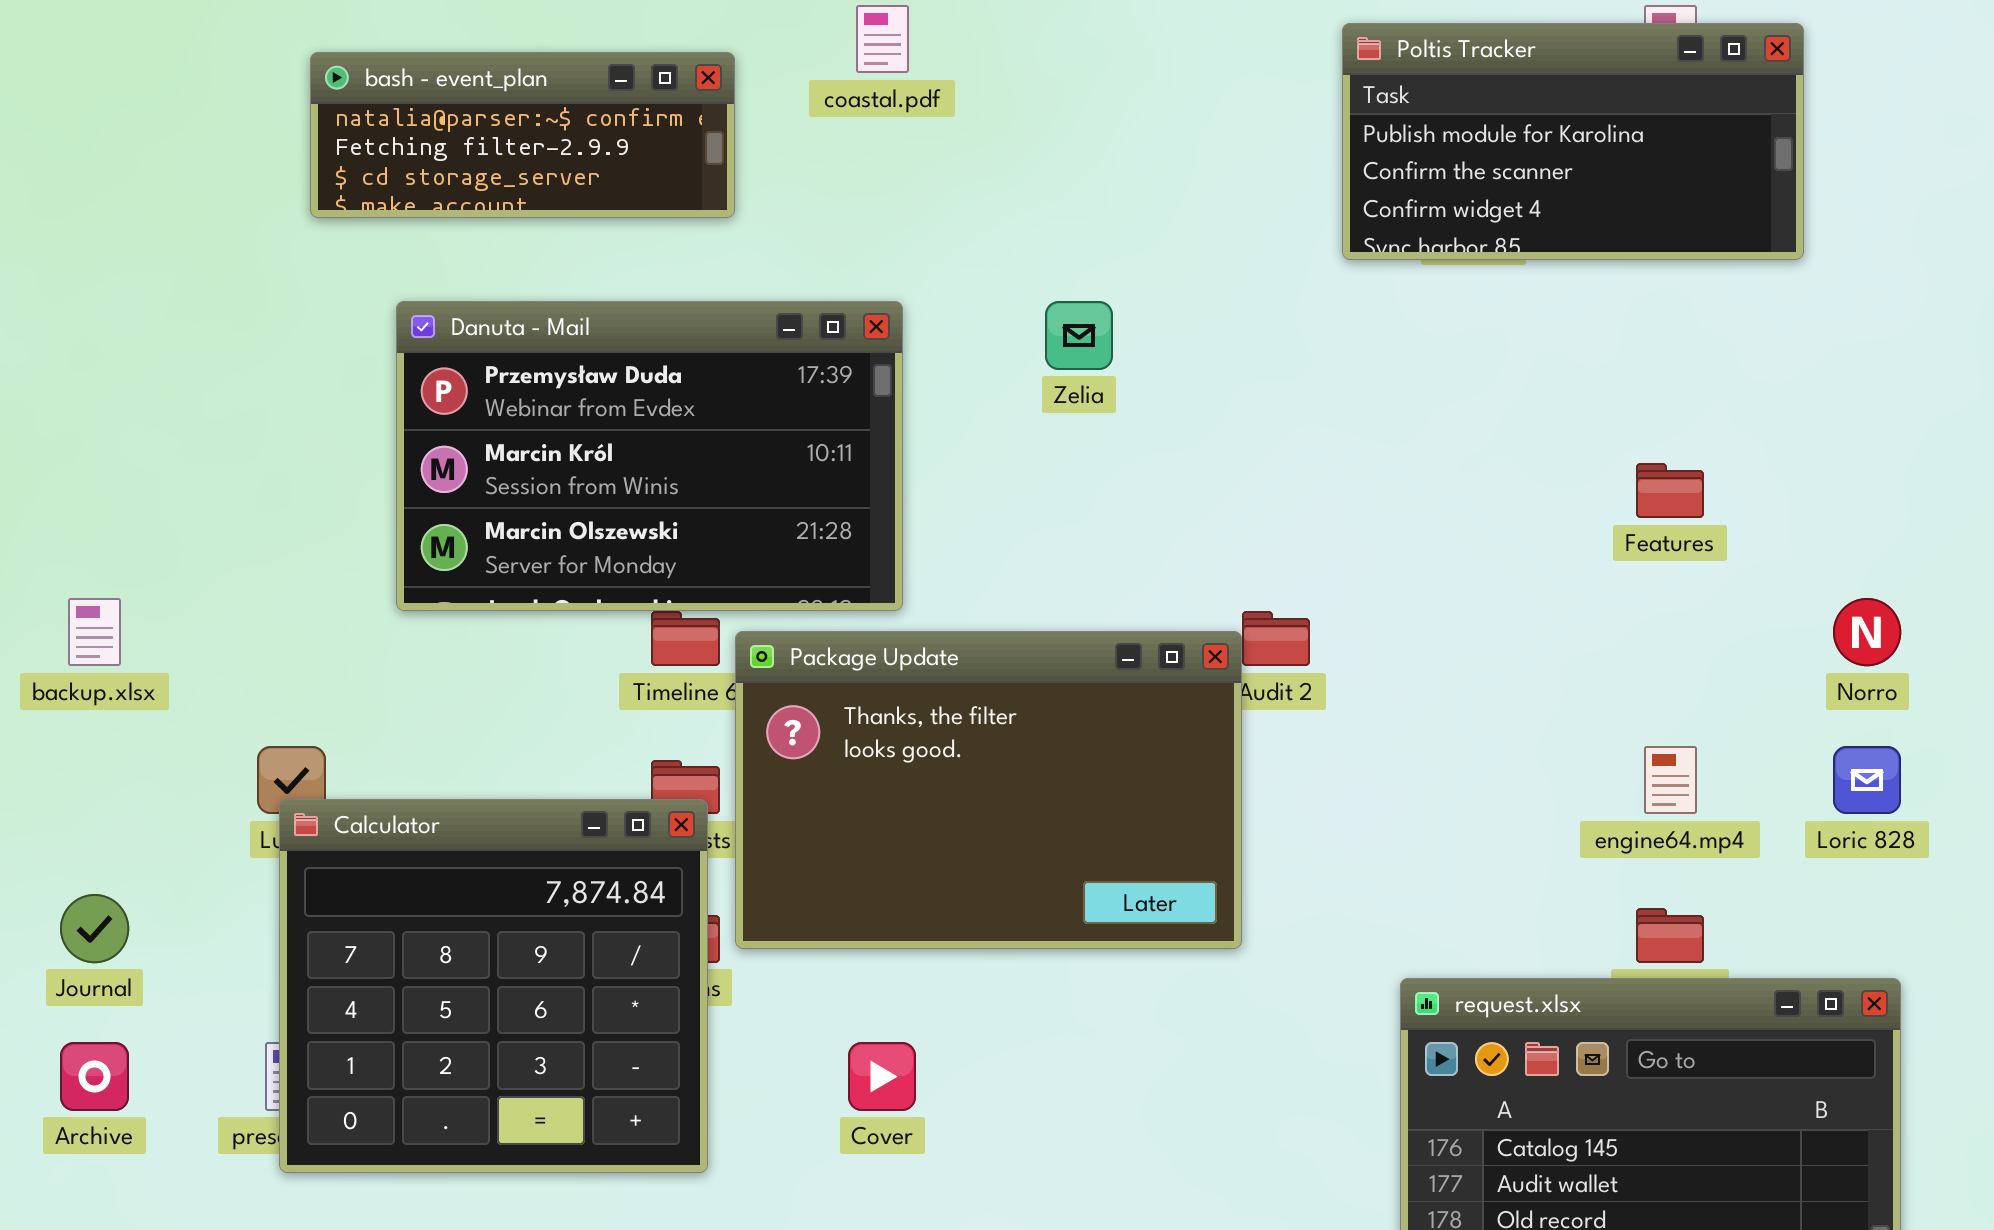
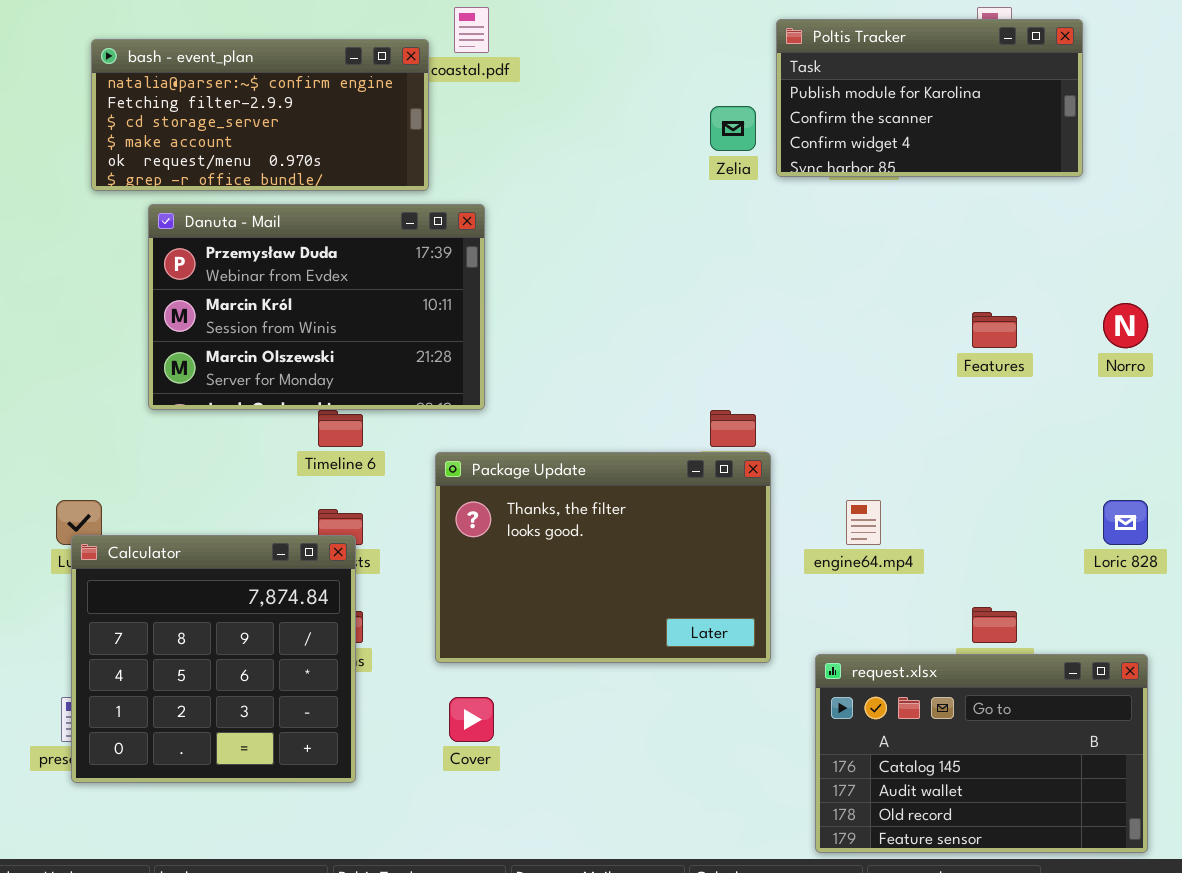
bash - event_plan: [310,52,735,218] -> [91,39,429,191], resized
Zelia: [1045,301,1113,370] -> [710,106,756,151], moved
Norro: [1833,598,1901,666] -> [1103,303,1148,348], moved
Package Update: [735,631,1242,949] -> [435,452,771,663], moved
engine64.mp4: [1644,746,1697,814] -> [846,500,881,545], moved

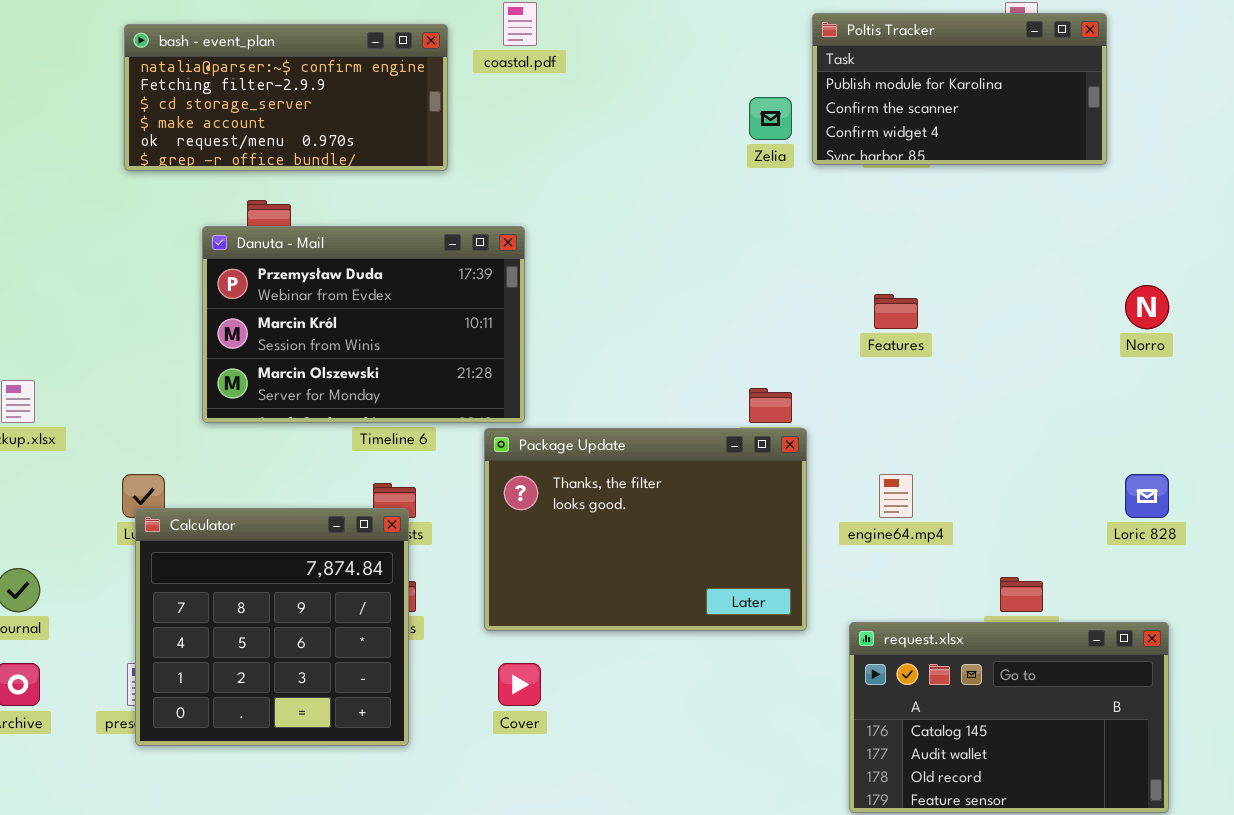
bash - event_plan: [91,39,429,191] -> [124,24,448,171], moved
Danuta - Mail: [148,204,485,410] -> [202,226,525,423], moved
Features: [972,312,1017,348] -> [874,294,918,329], moved

